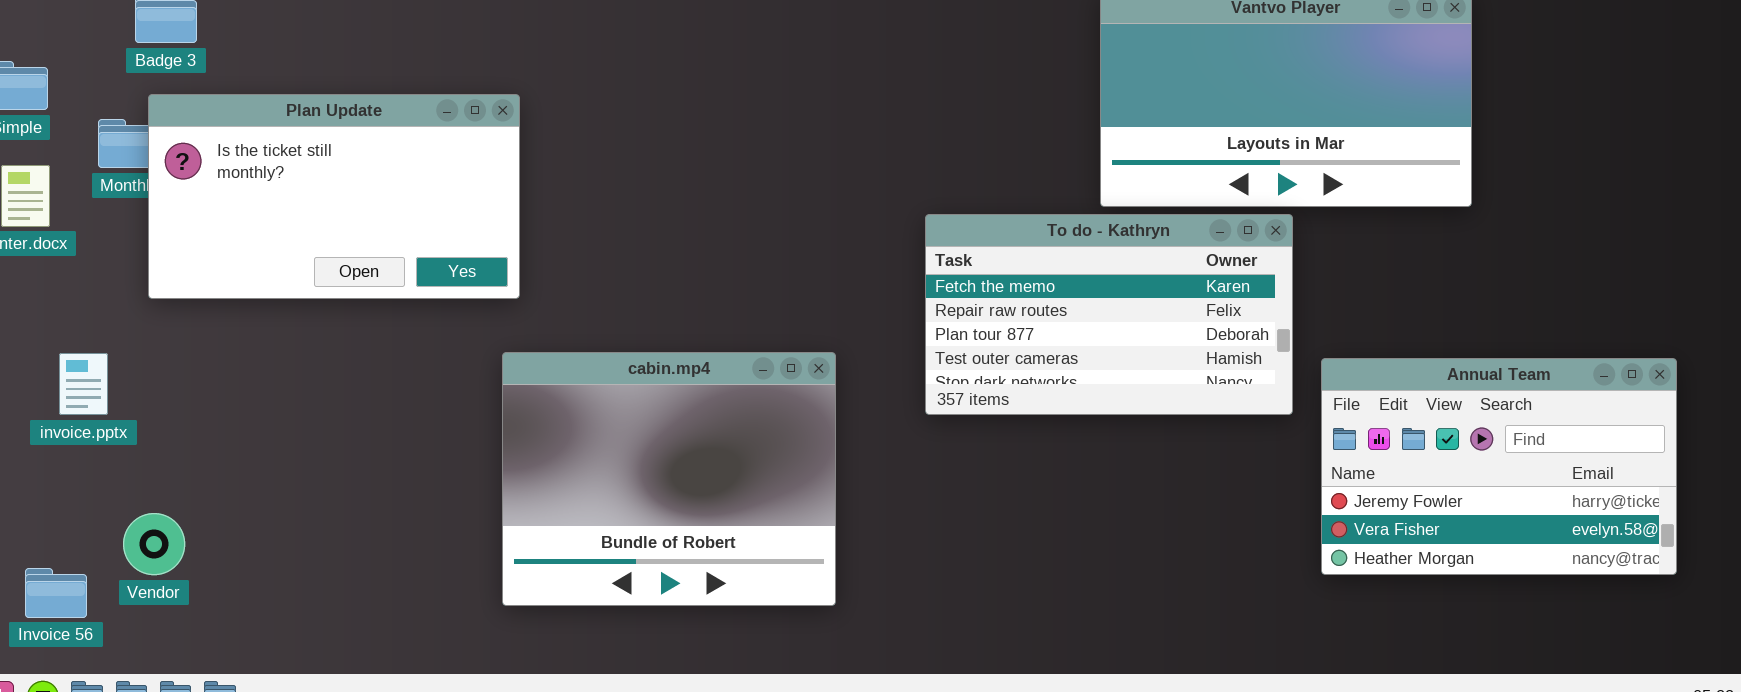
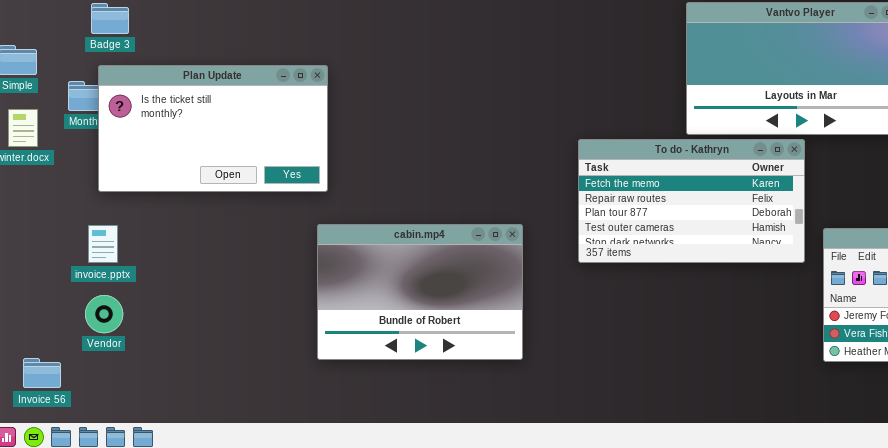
cabin.mp4: [502,352,836,606] -> [317,224,523,360], resized
invoice.pptx: [59,353,108,415] -> [88,225,118,263], moved
Vendor: [123,513,185,575] -> [85,295,123,333], moved

